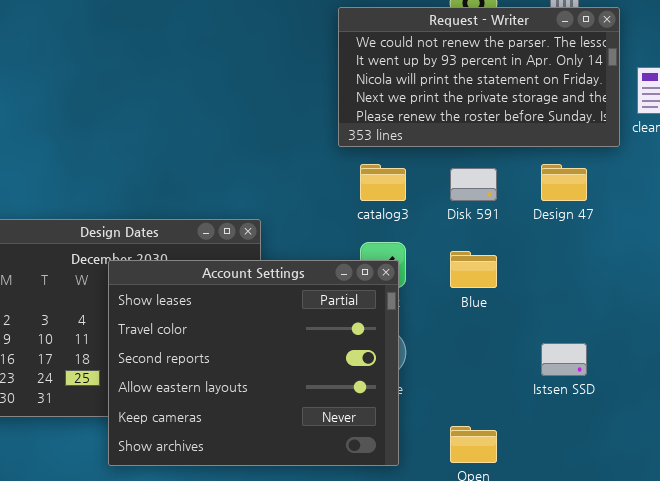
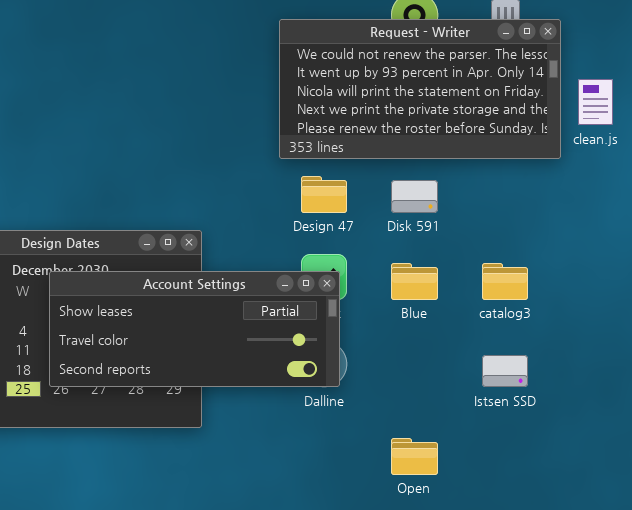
catalog3: [360,164,406,201] -> [482,263,528,300], moved
Design 47: [541,164,587,201] -> [301,176,347,213], moved
Account Settings: [108,260,399,466] -> [49,271,340,387], resized

